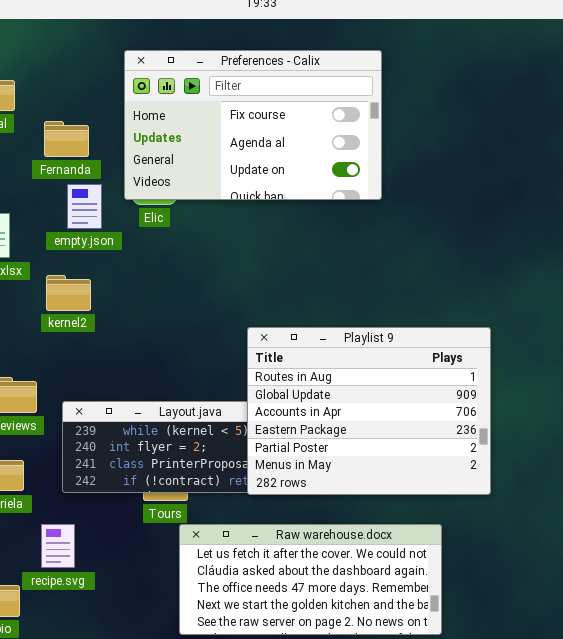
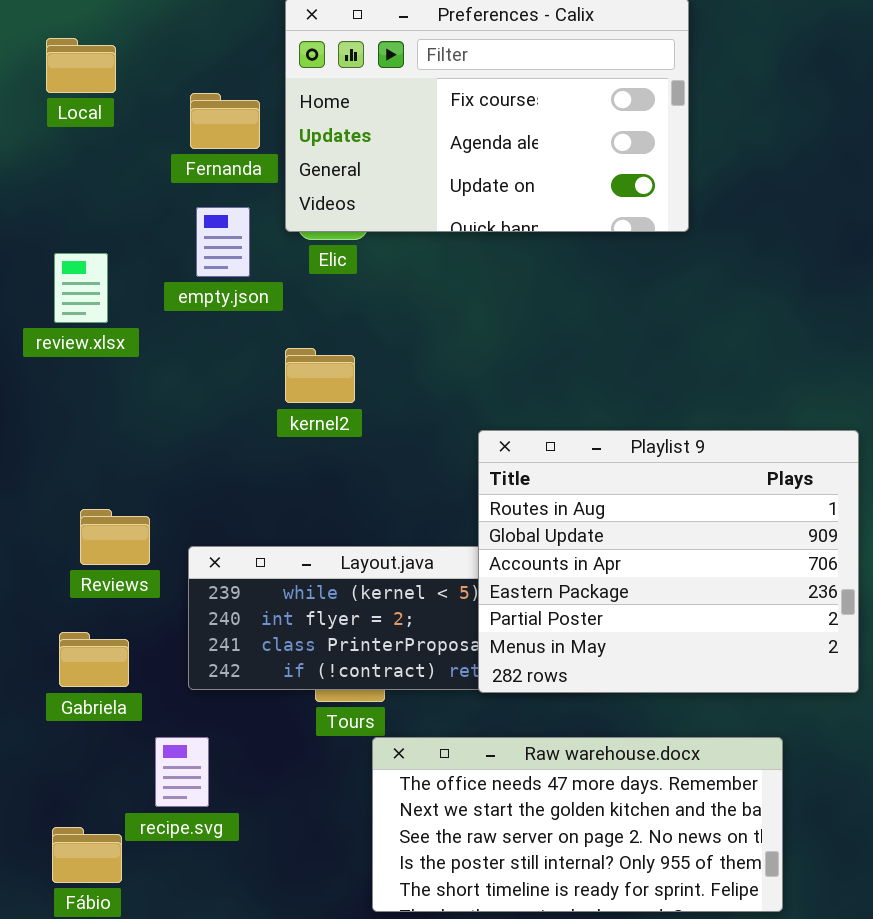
Fernanda: [44,121,89,157] -> [190,93,260,149], moved
kernel2: [46,275,91,311] -> [285,348,355,403], moved
Raw warehouse.docx: [179,524,442,635] -> [372,737,783,912], scrolled down 2 rows

